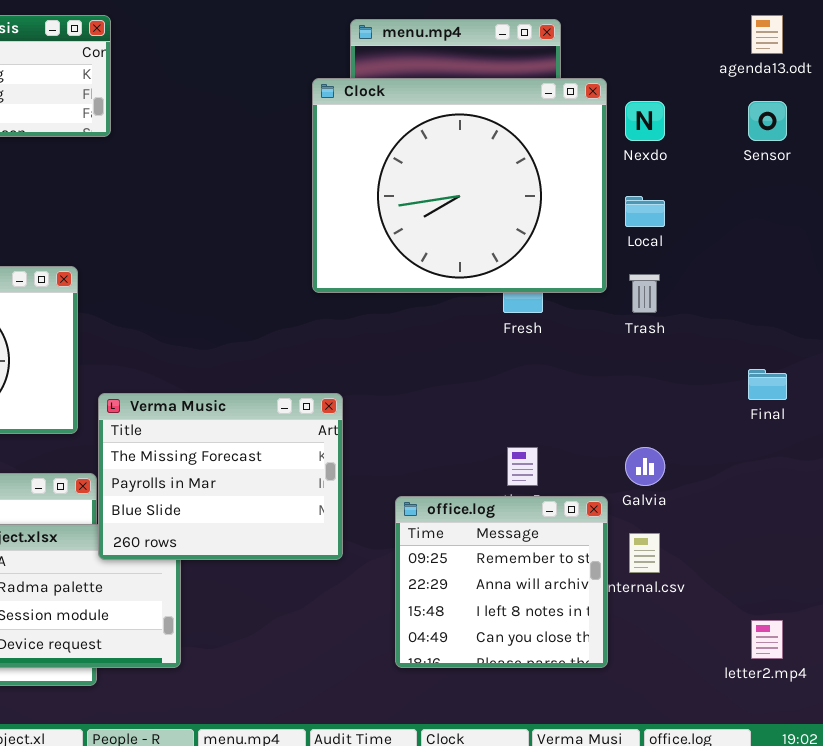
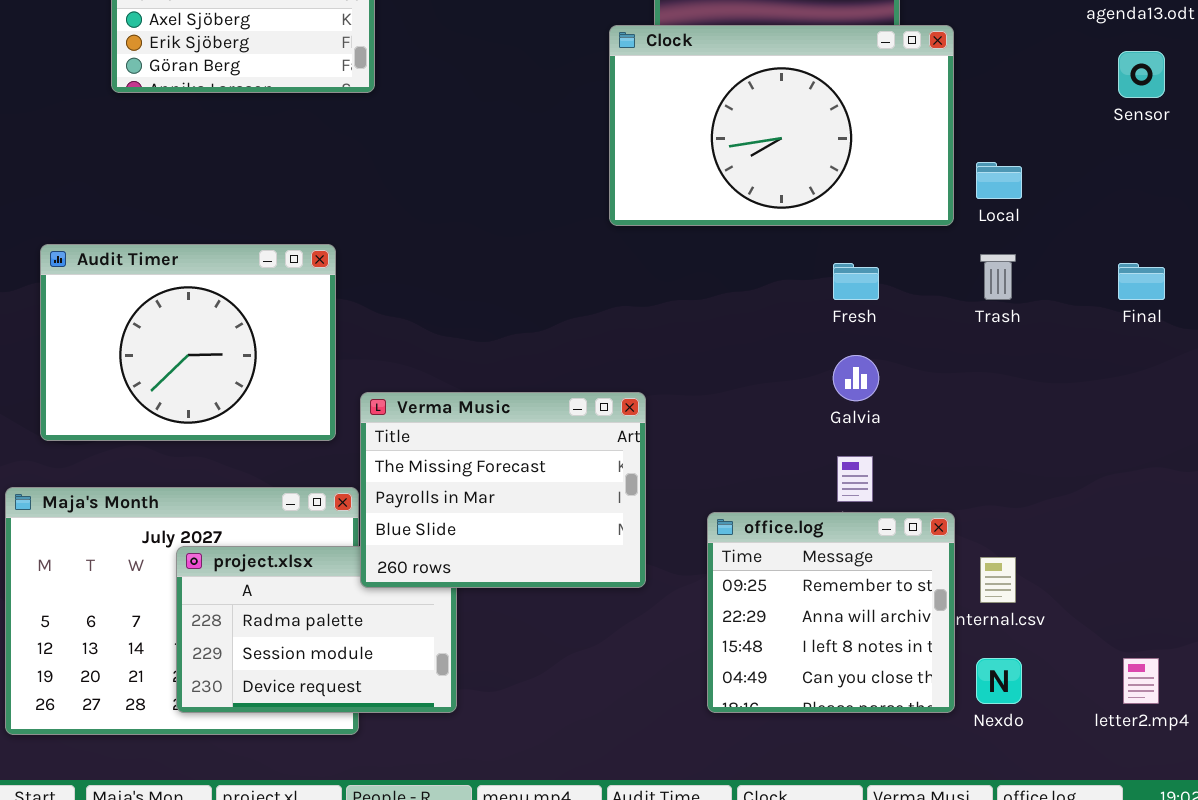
Clock: [312,78,607,293] -> [609,25,954,226], resized
Nexdo: [625,101,665,141] -> [976,658,1022,704], moved
Final: [748,369,787,400] -> [1118,263,1165,300], moved
Galvia: [625,447,665,486] -> [833,355,879,401], moved

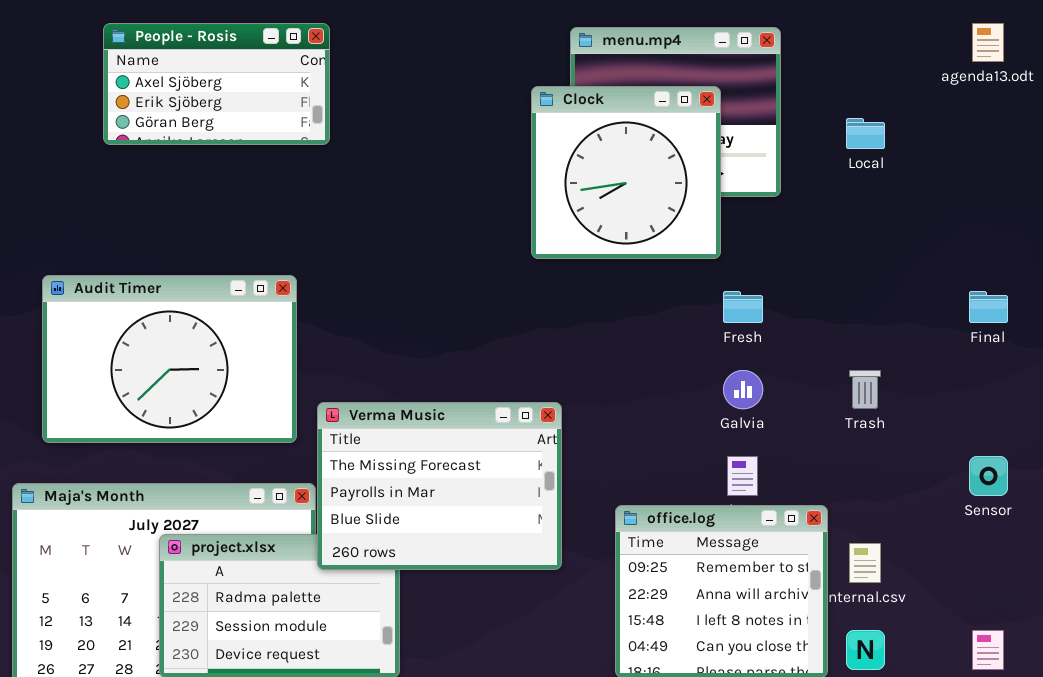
Clock: [609,25,954,226] -> [531,86,721,259], resized
Sensor: [1118,51,1165,98] -> [969,456,1008,496], moved
Local: [976,162,1022,199] -> [846,118,885,149], moved
Trash: [980,254,1016,300] -> [849,370,881,409], moved

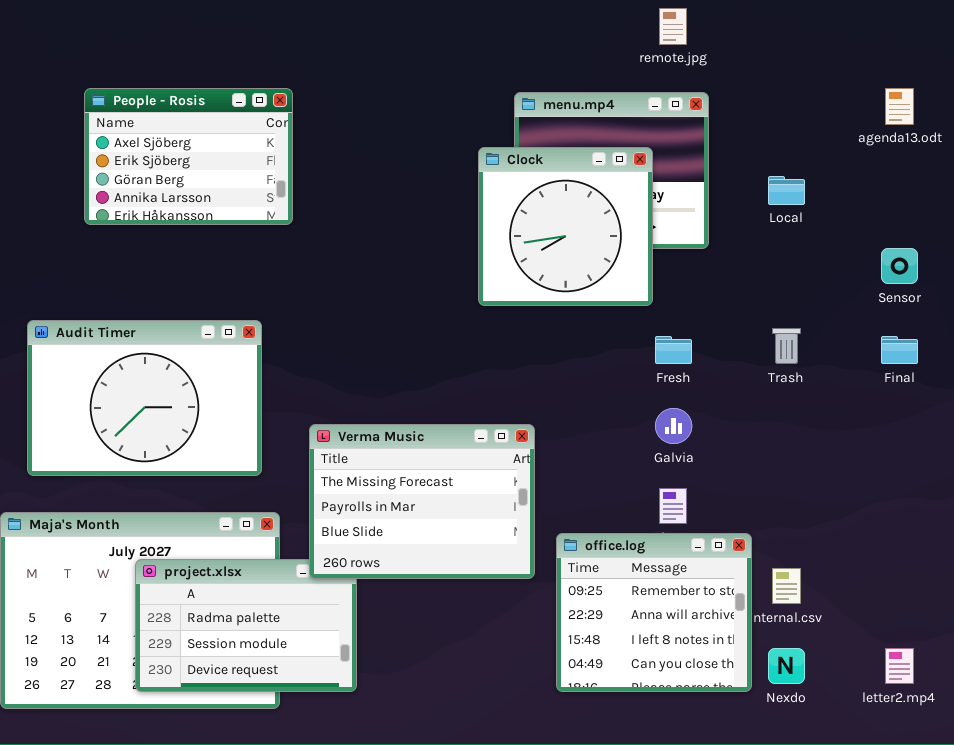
People - Rosis: [103,23,330,145] -> [84,88,293,225], resized
Trash: [849,370,881,409] -> [772,328,801,364], moved
Verma Music: [317,402,562,570] -> [309,424,535,579], moved
Sensor: [969,456,1008,496] -> [881,248,918,284], moved

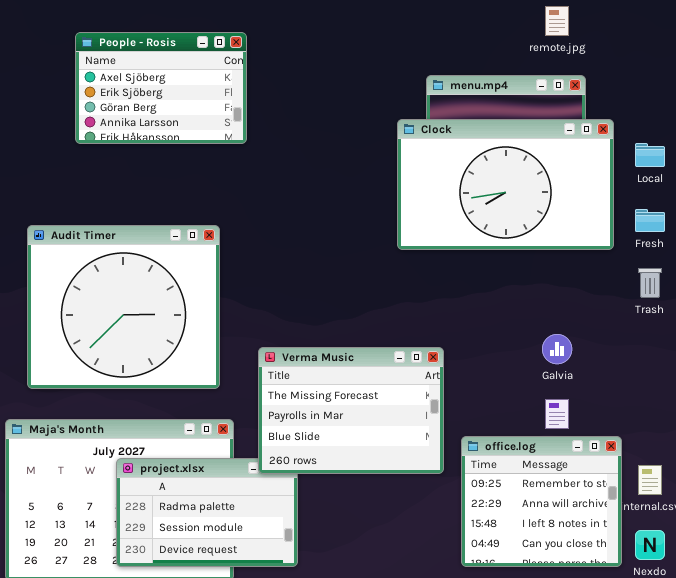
People - Rosis: [84,88,293,225] -> [75,32,247,144], moved
Clock: [478,147,653,306] -> [397,119,614,250], resized
Audit Timer: [27,320,262,476] -> [27,225,220,389], resized
Fresh: [655,336,692,364] -> [635,209,665,232], moved

